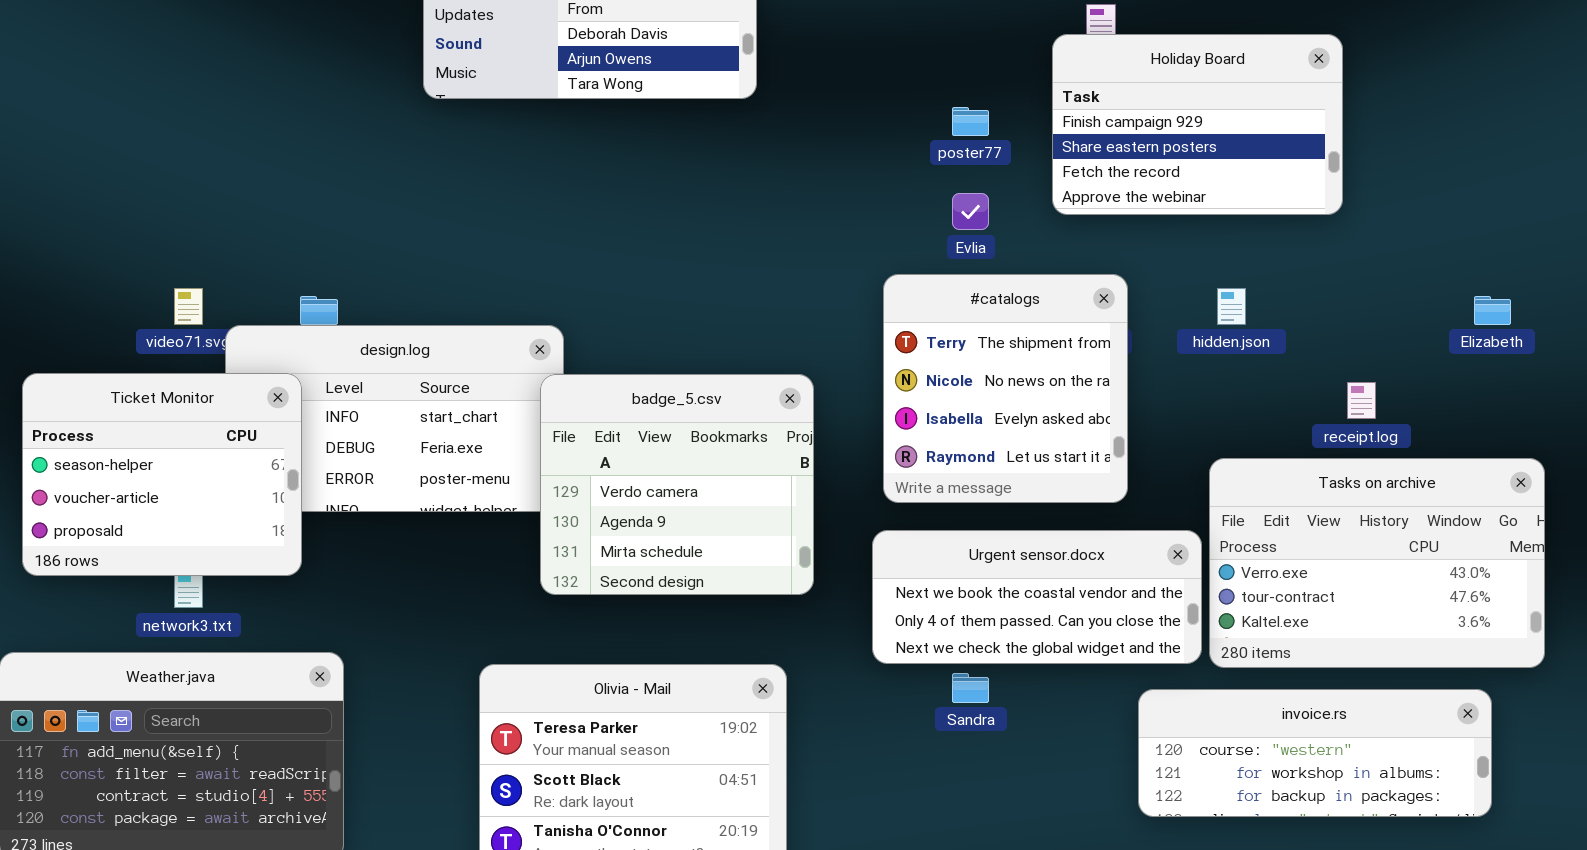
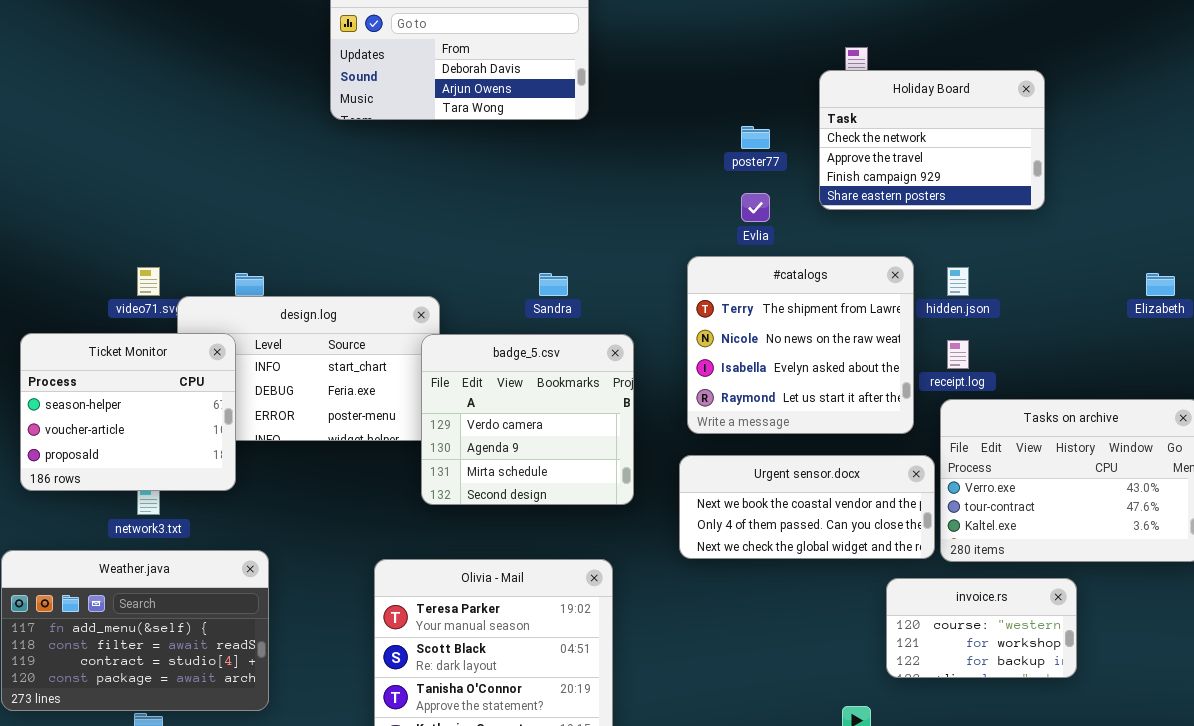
Holiday Board: [1052,34,1343,215] -> [819,70,1045,210], scrolled up 2 rows
#catalogs: [883,274,1128,503] -> [687,256,914,434], resized
receipt.log: [1347,382,1376,419] -> [947,340,969,369], moved
Sandra: [952,673,989,703] -> [539,273,568,296], moved
invoice.rs: [1138,689,1492,817] -> [886,578,1077,678], resized

